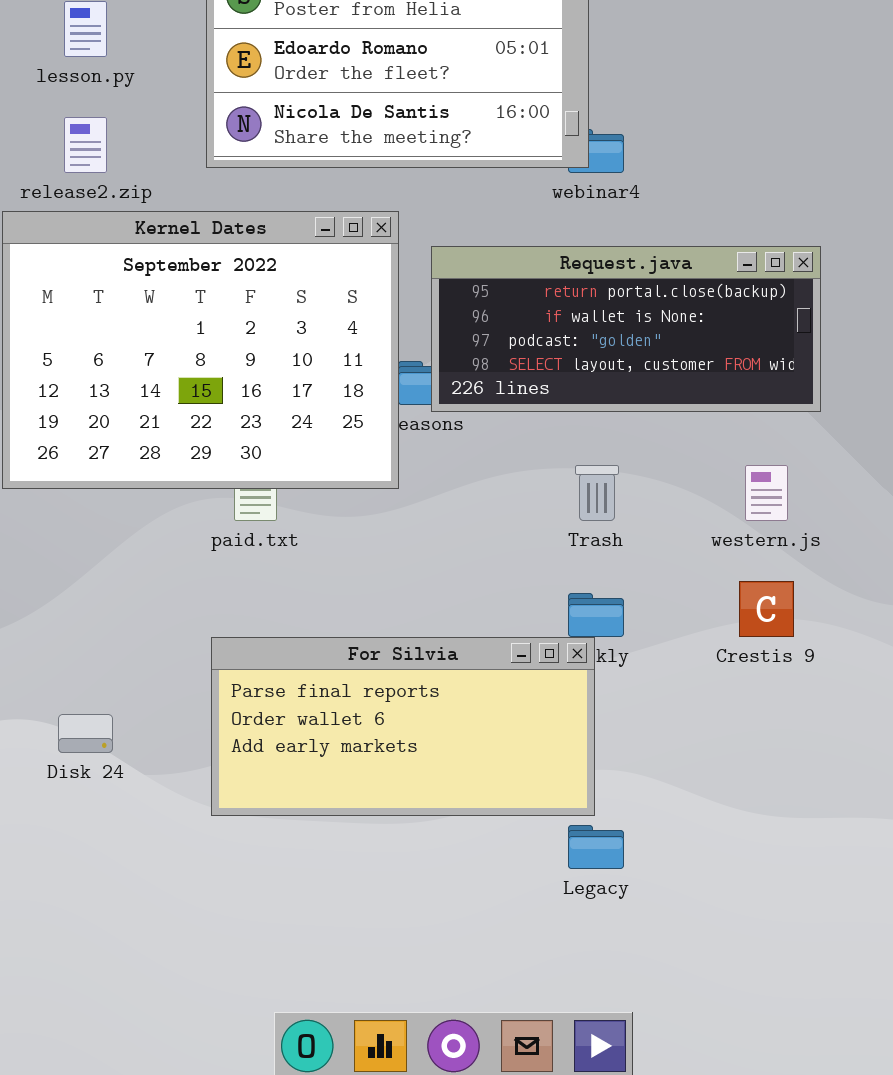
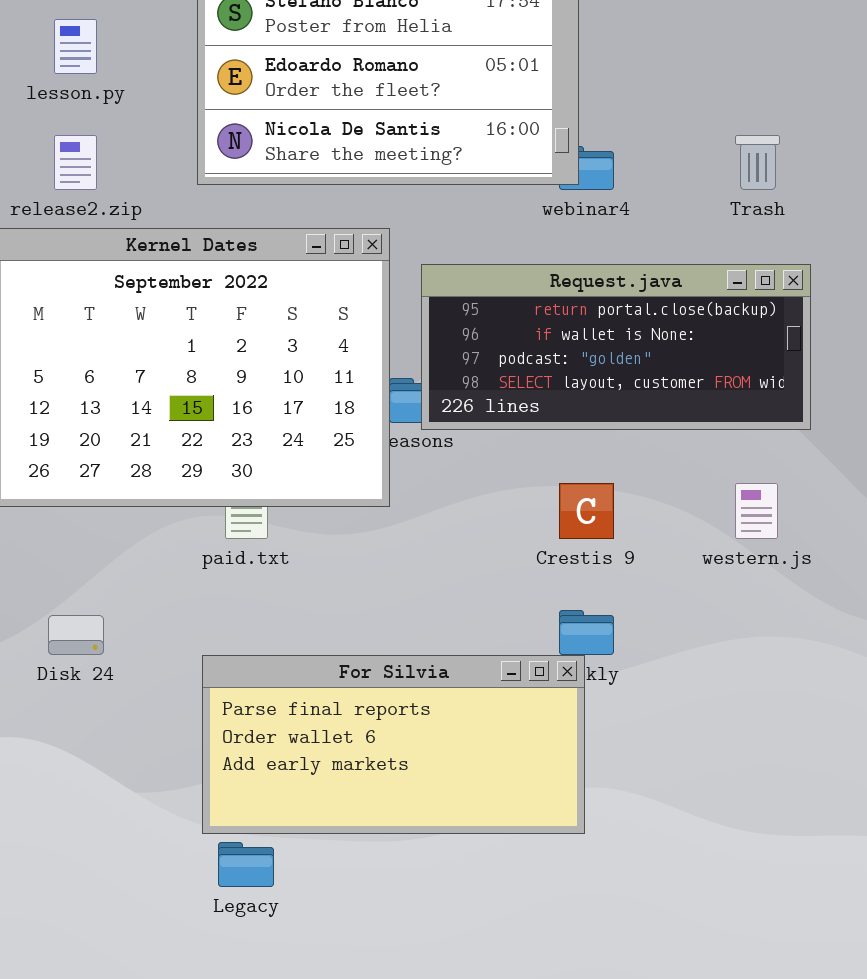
Trash: [575,465,619,521] -> [735,135,780,190], moved
Crestis 9: [739,581,794,637] -> [559,483,614,539], moved
Disk 24: [58,714,113,753] -> [48,615,104,655], moved
Legacy: [568,825,624,869] -> [218,842,274,887], moved

